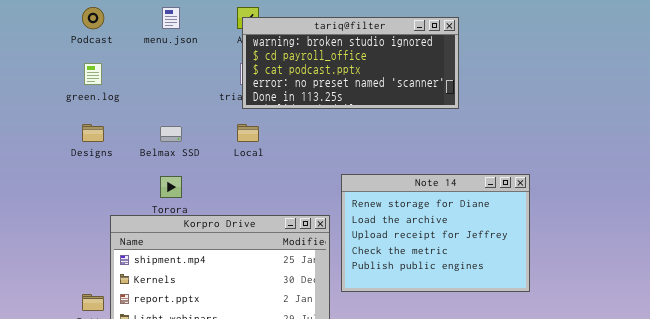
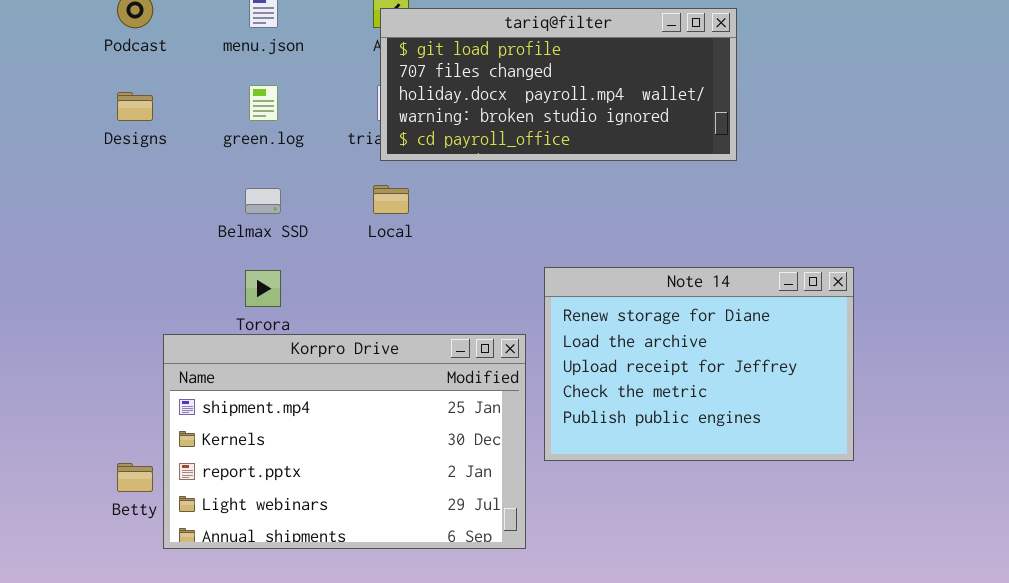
tariq@filter: [242,17,459,109] -> [380,8,737,161], scrolled up 3 rows
green.log: [84,63,102,85] -> [249,85,278,121], moved
Designs: [82,124,104,142] -> [117,92,153,121], moved

